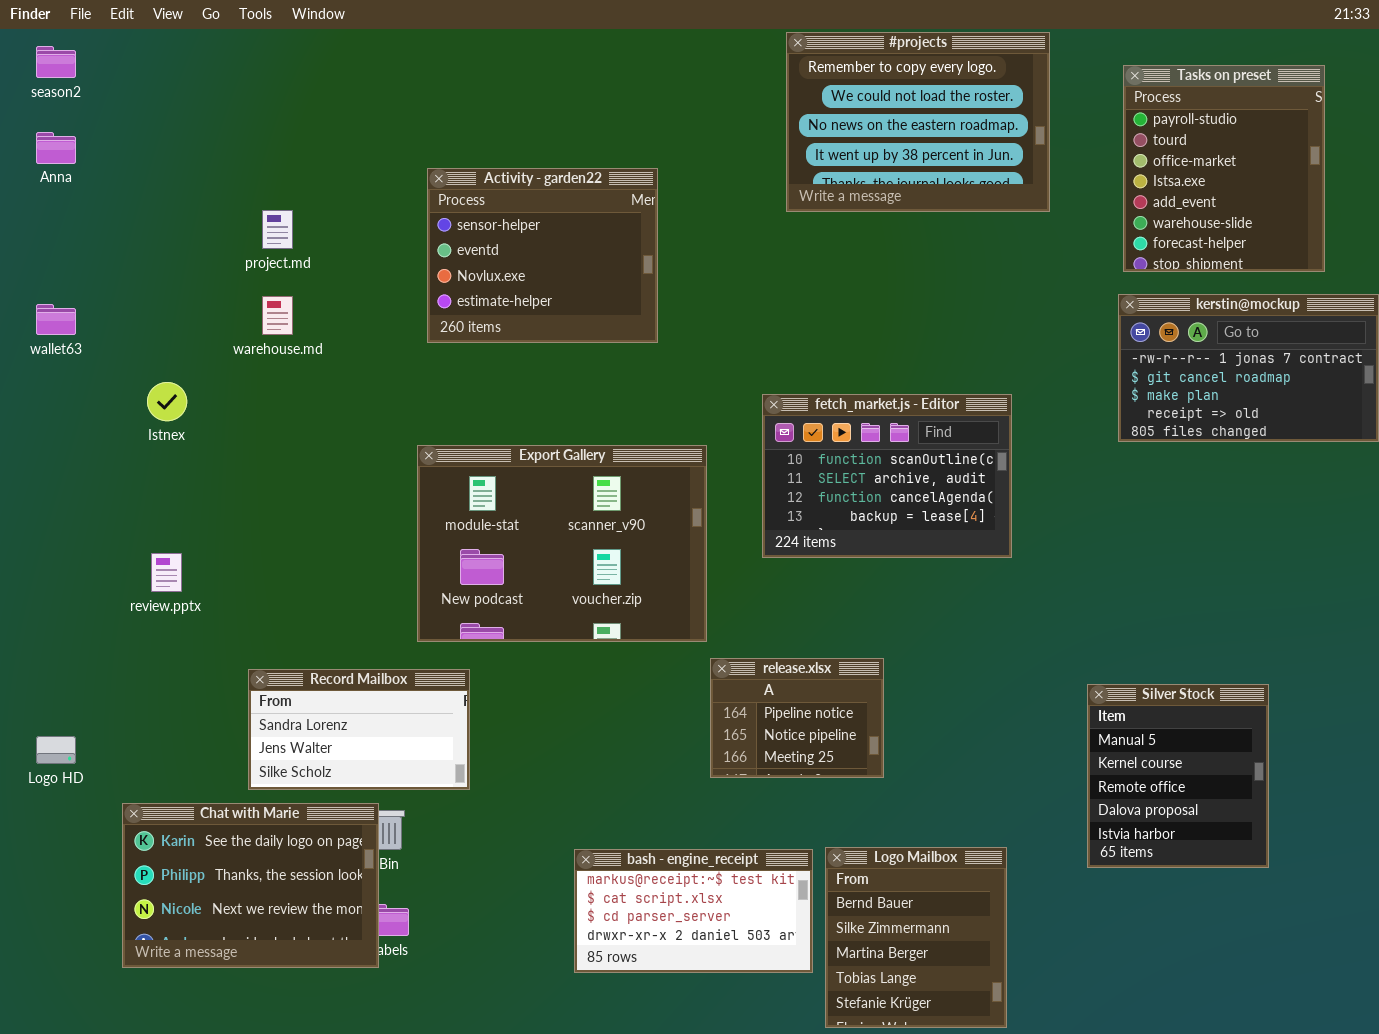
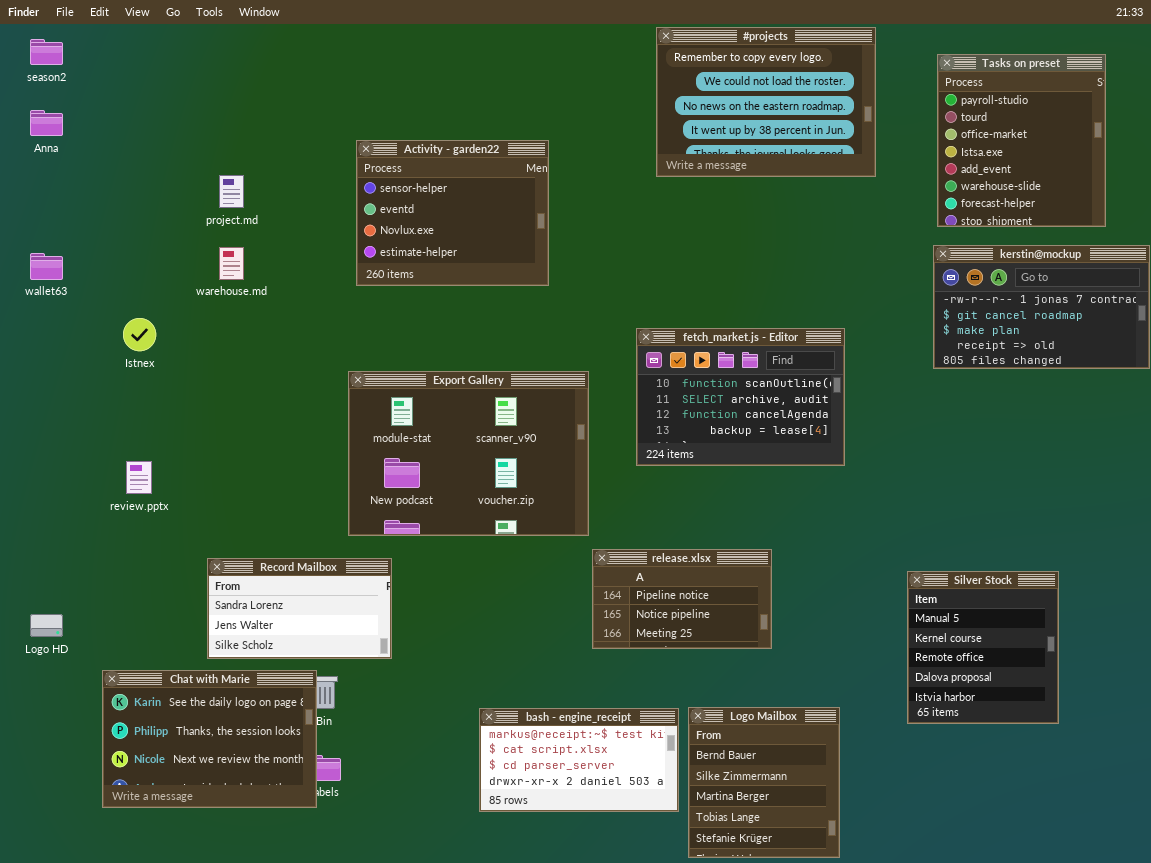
release.xlsx: [710,658,884,778] -> [592,549,772,649], resized

